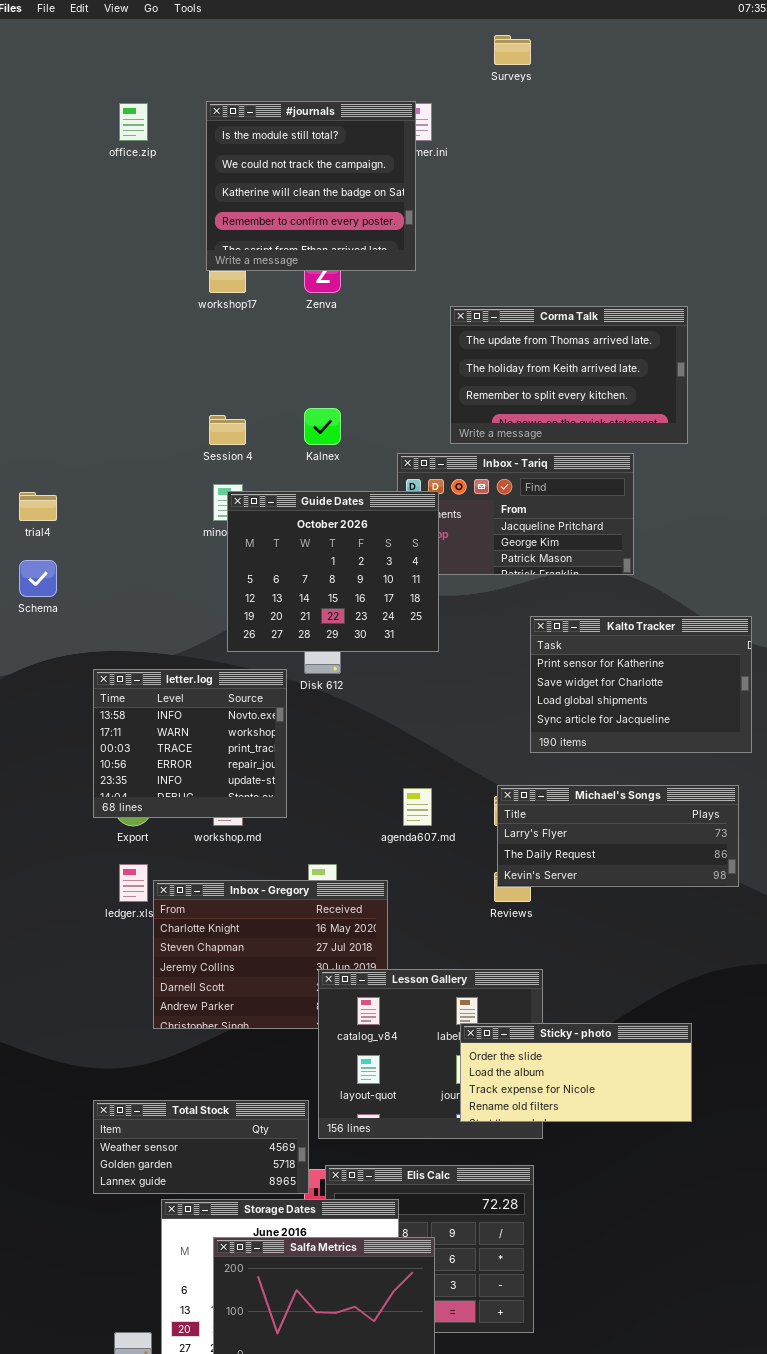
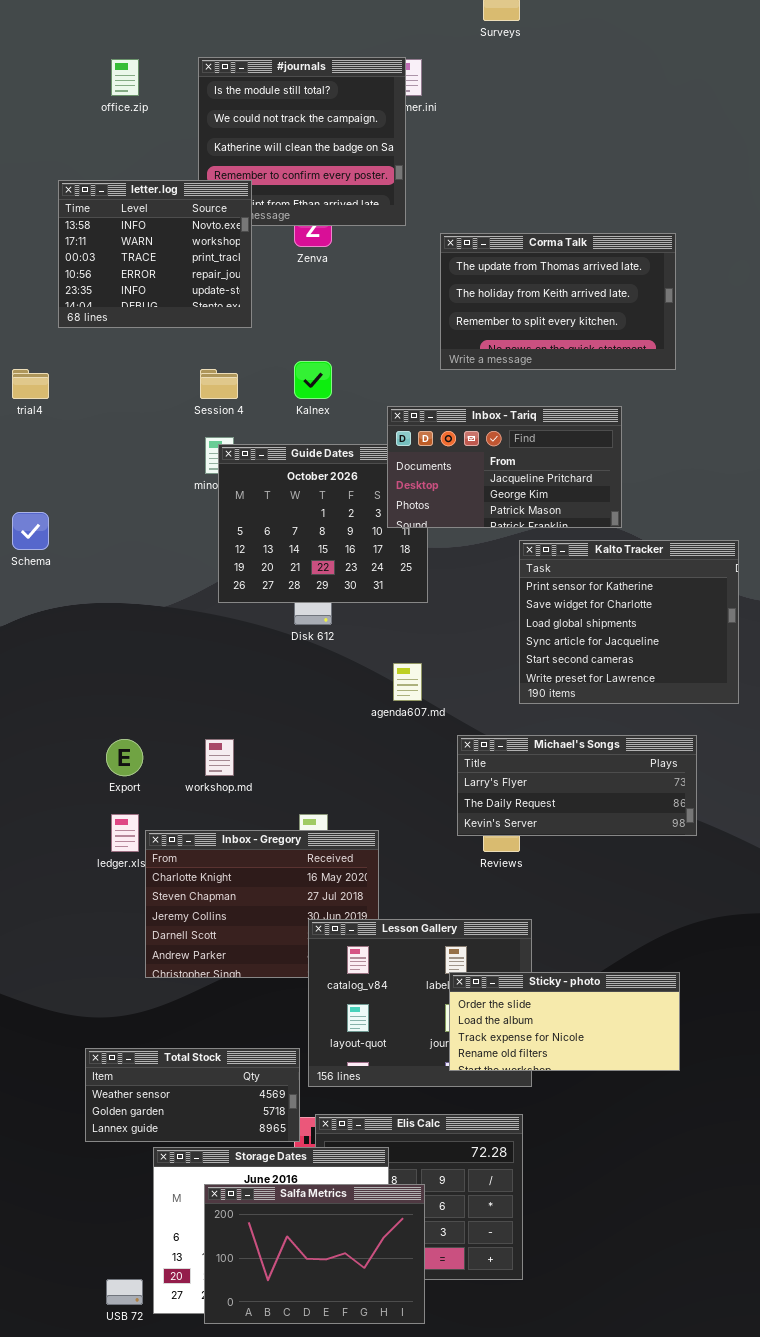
Corma Talk: [450,306,688,444] -> [440,233,676,370], moved
Inbox - Tariq: [397,453,634,575] -> [387,406,622,528], raised
trial4: [19,492,57,521] -> [12,369,49,399], moved
Kalto Tracker: [530,616,752,753] -> [519,540,739,704], resized
letter.log: [93,669,287,818] -> [58,180,252,328], moved
Michael's Songs: [497,785,739,887] -> [457,735,697,836], moved
agenda607.md: [403,788,432,826] -> [393,663,422,701], moved

